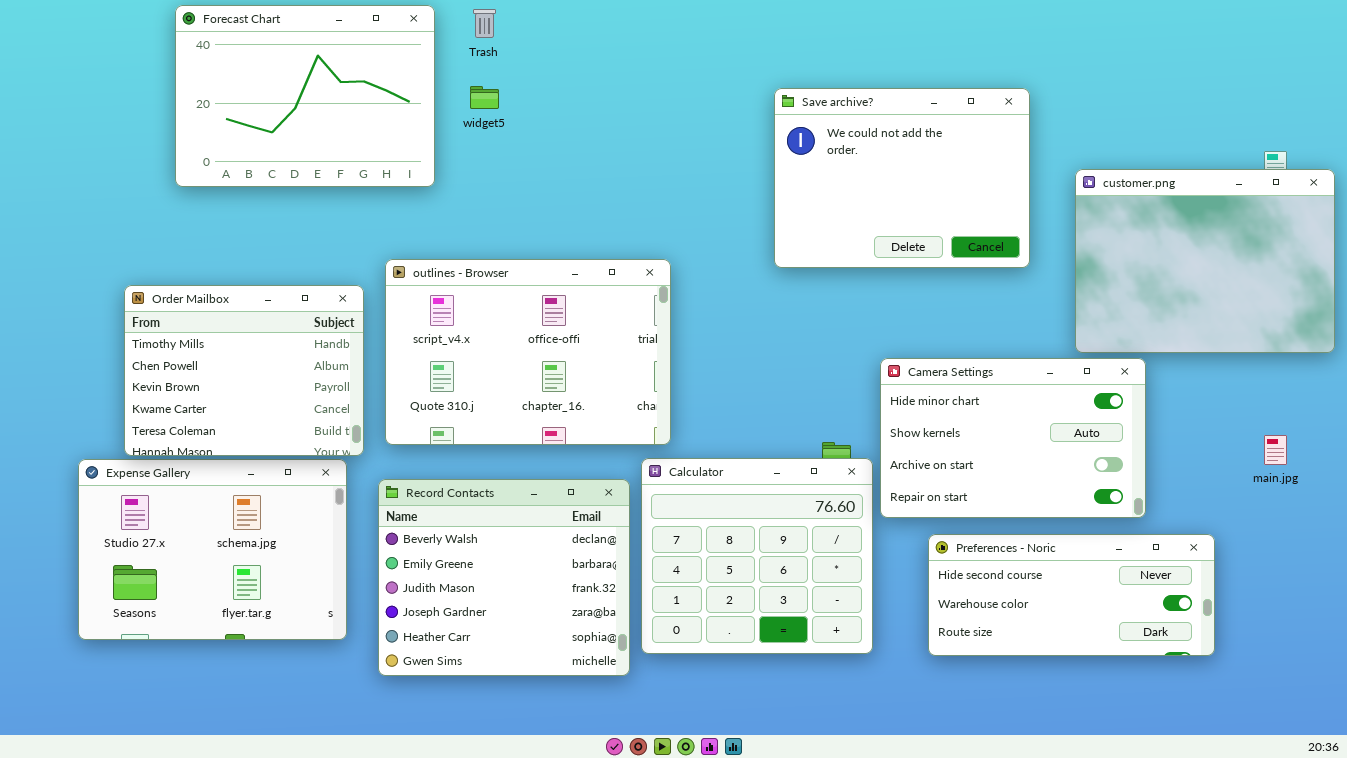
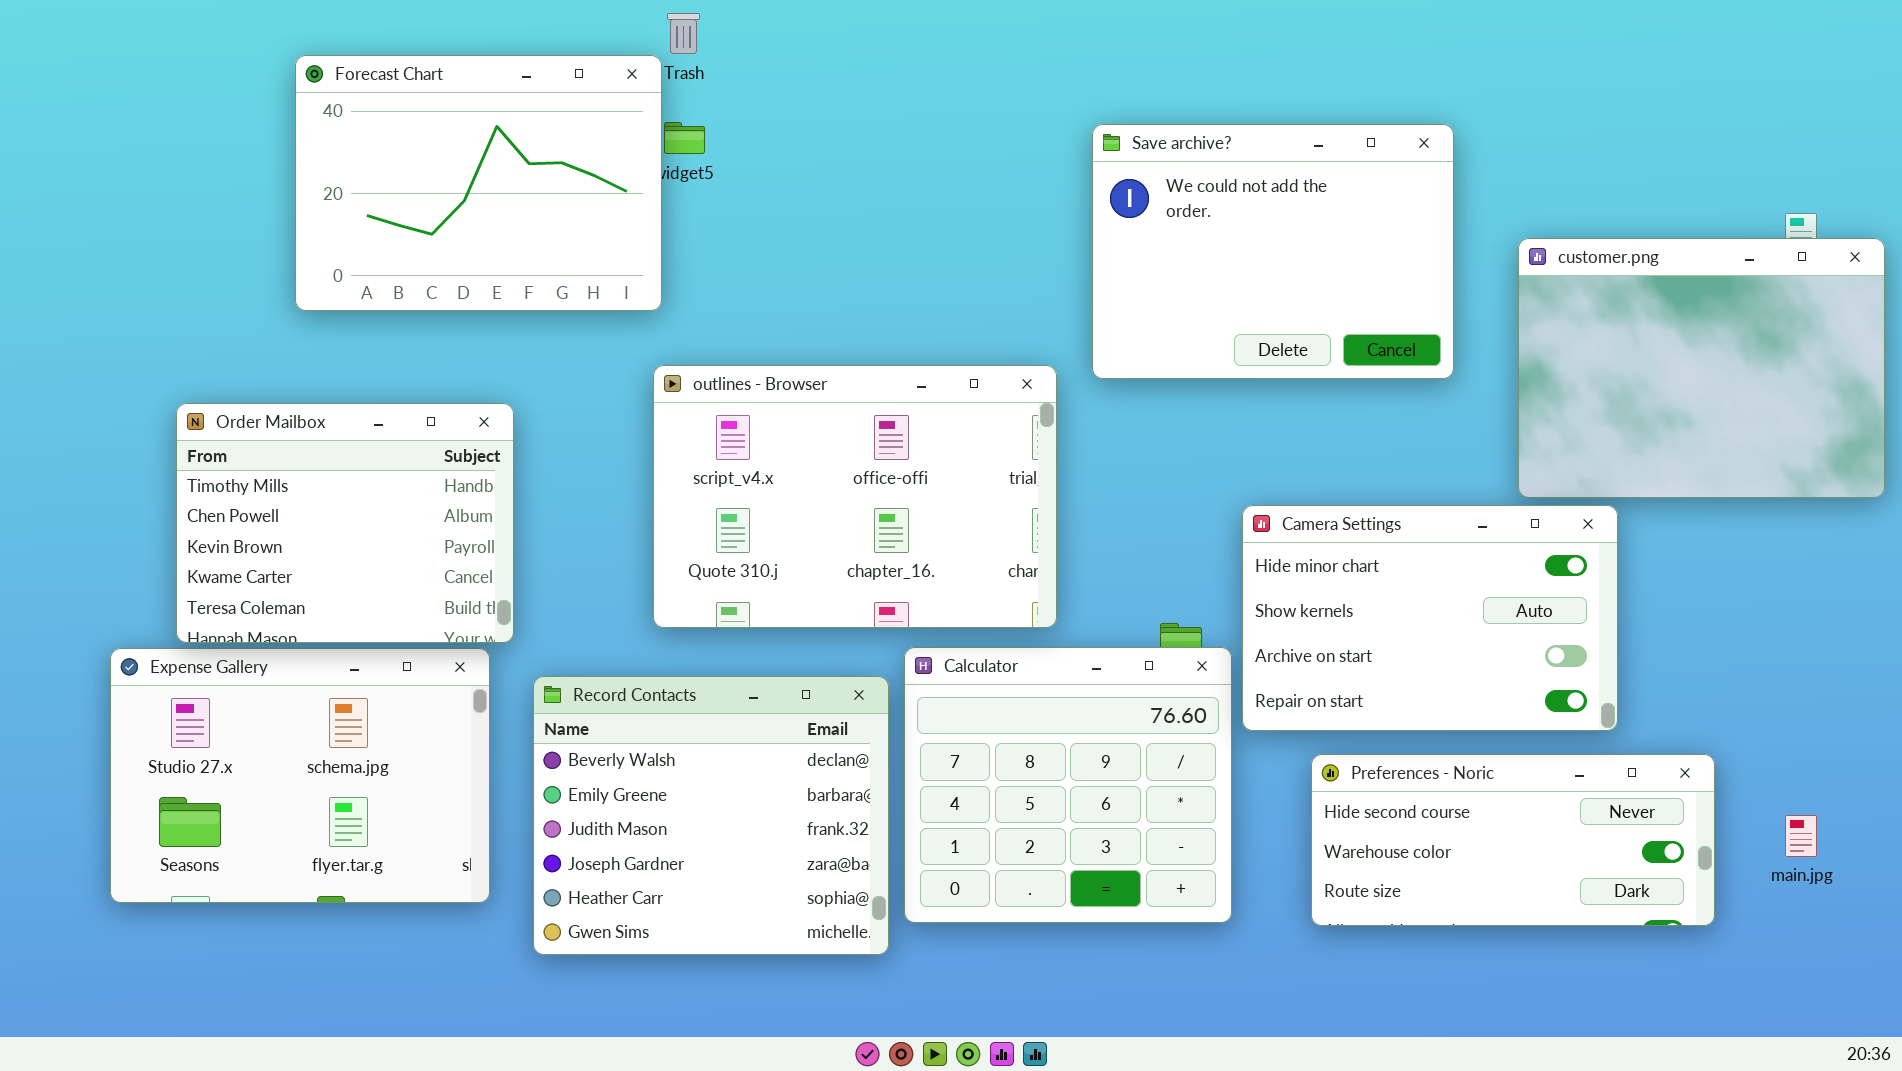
Forecast Chart: [175,5,435,187] -> [295,55,662,311], moved
outlines - Browser: [385,259,671,445] -> [653,365,1057,628], moved
main.jpg: [1264,435,1287,465] -> [1785,815,1817,857], moved

